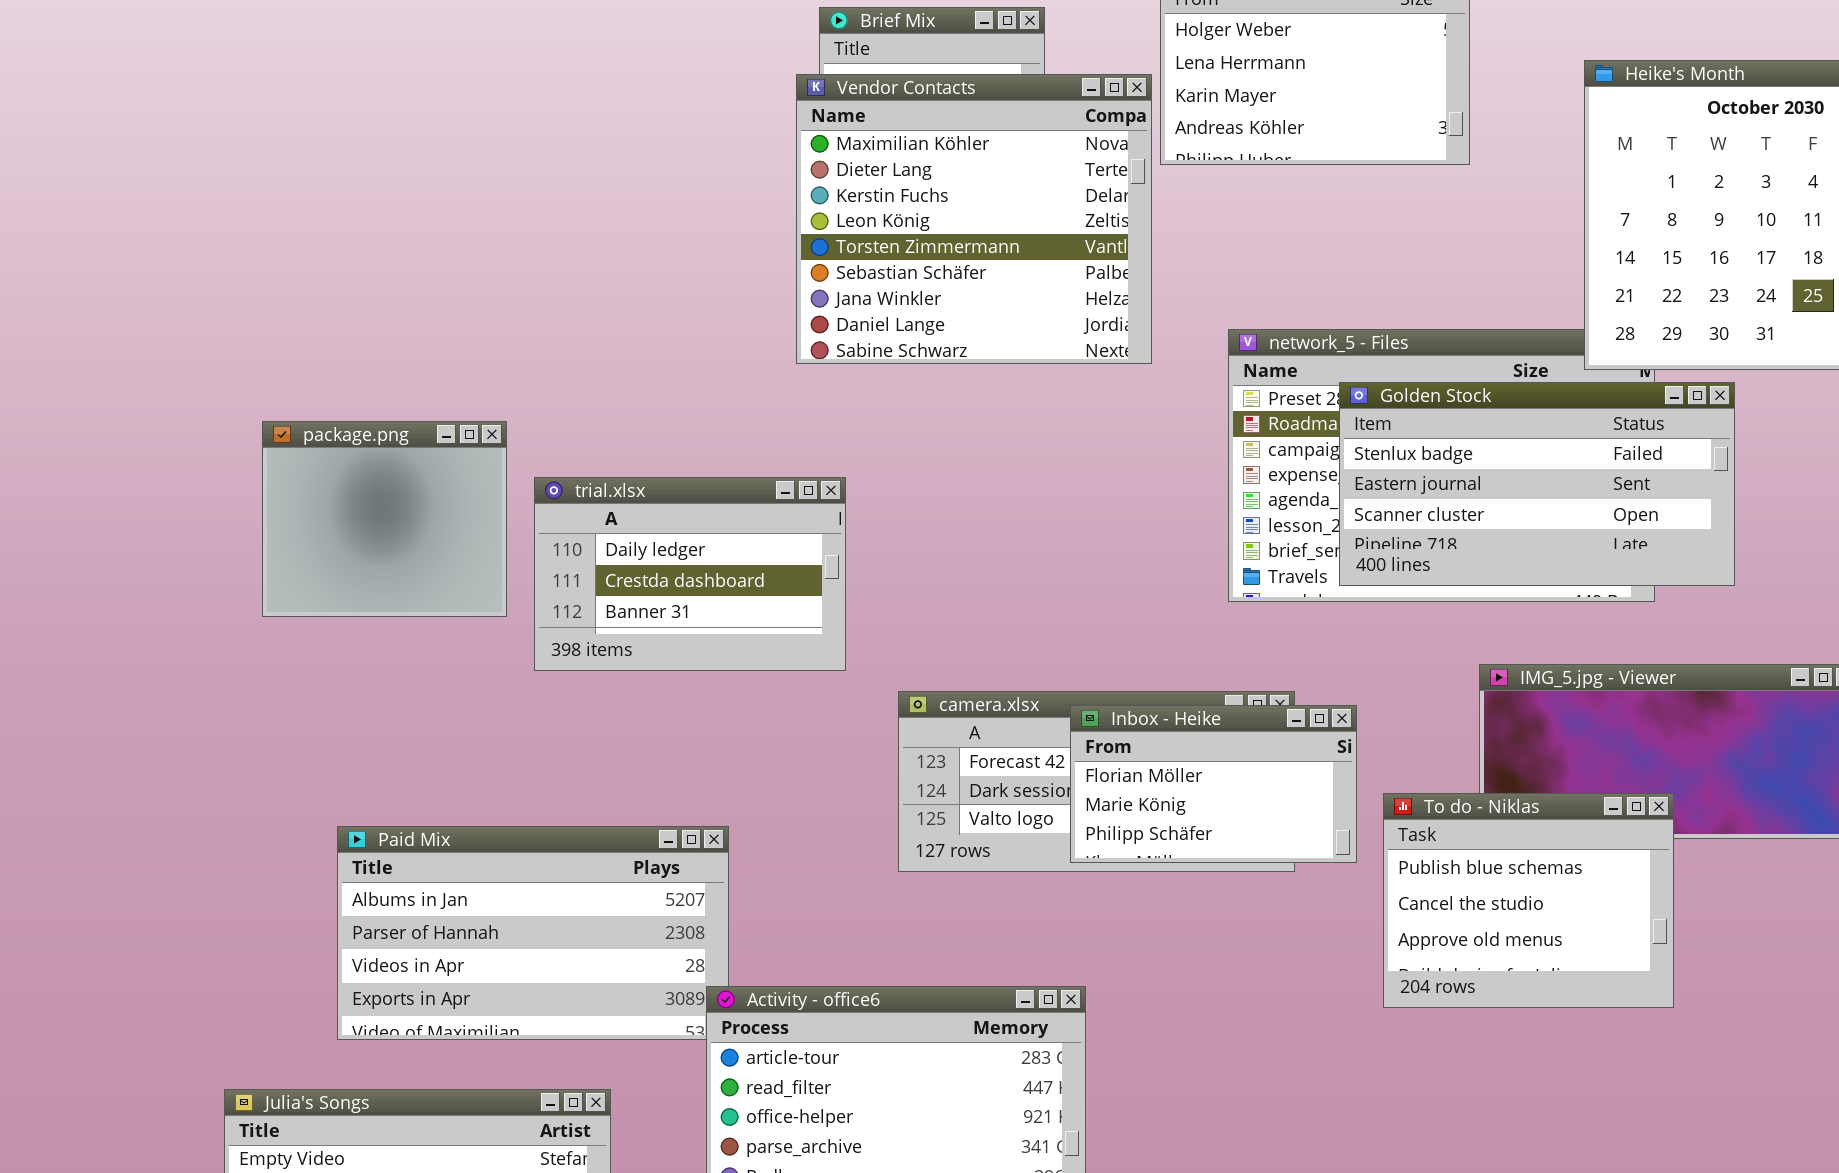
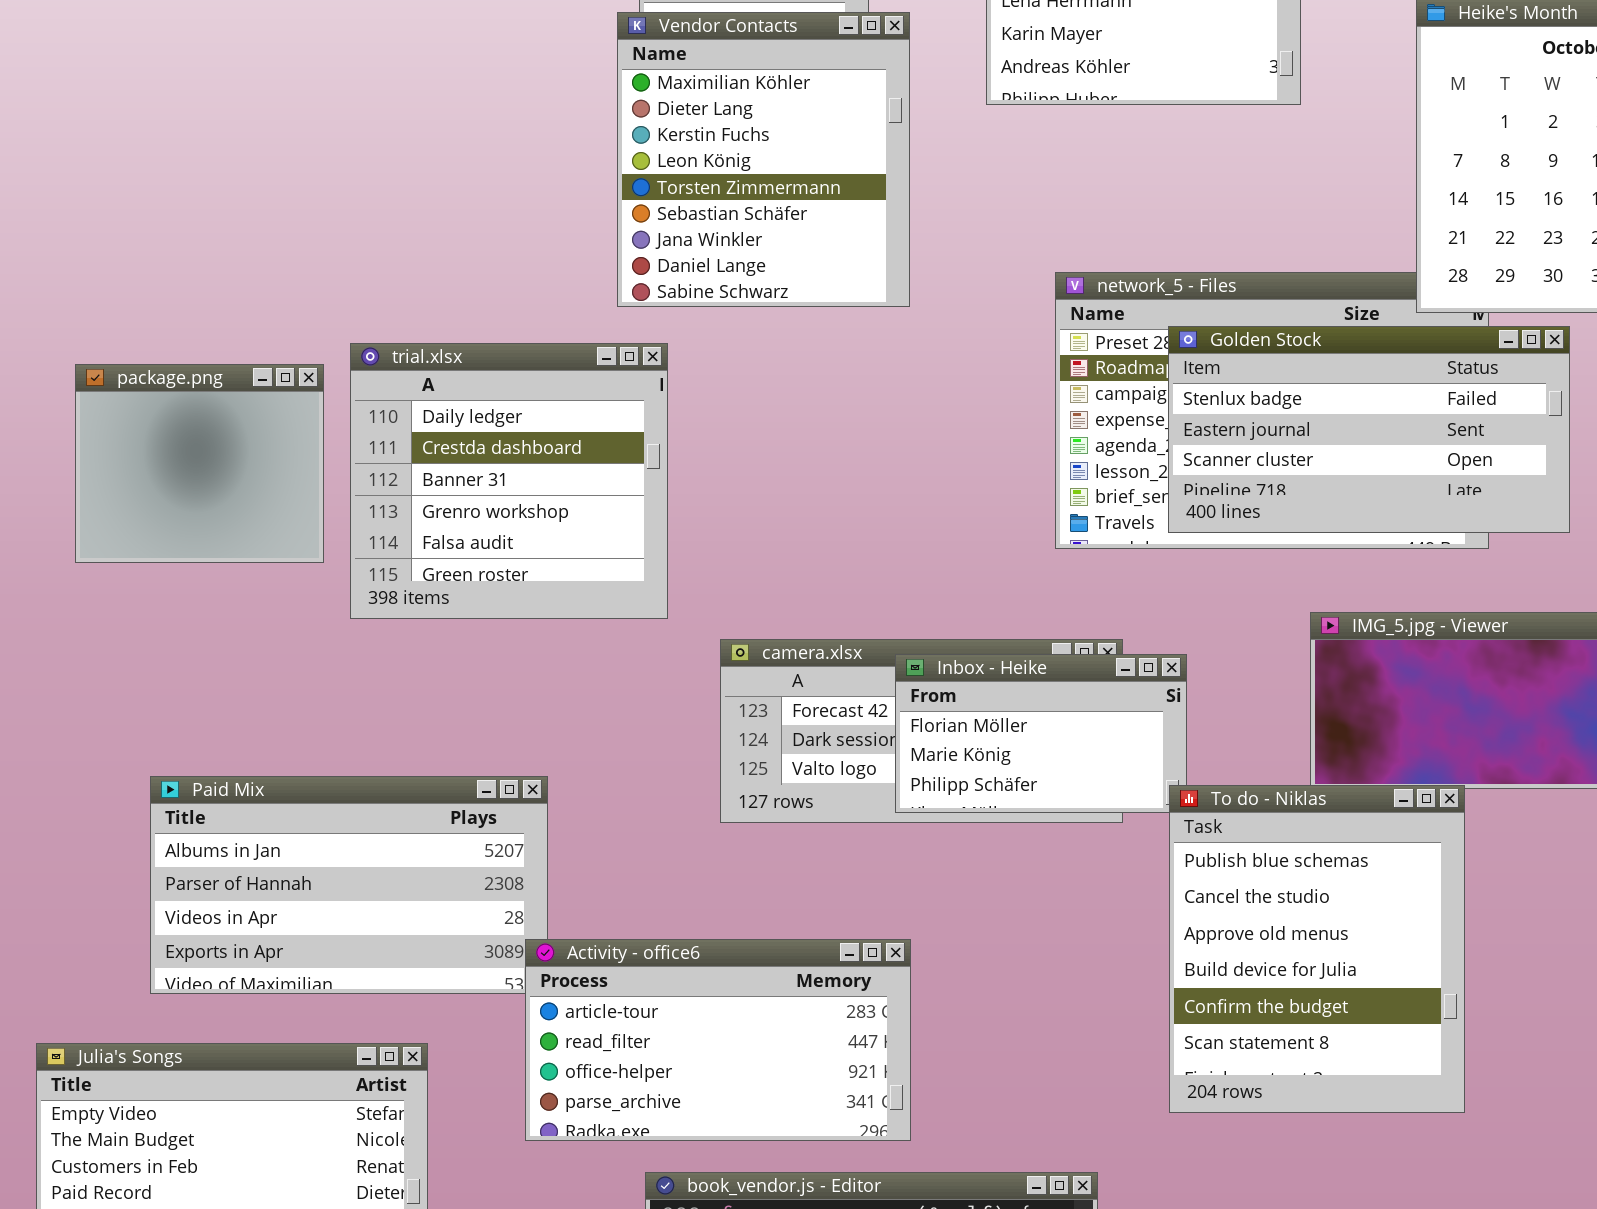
Vendor Contacts: [796,74,1152,364] -> [617,12,910,307], resized
trial.xlsx: [534,477,846,671] -> [350,343,668,619], resized
To do - Niklas: [1383,793,1674,1008] -> [1169,785,1465,1113], moved, resized

